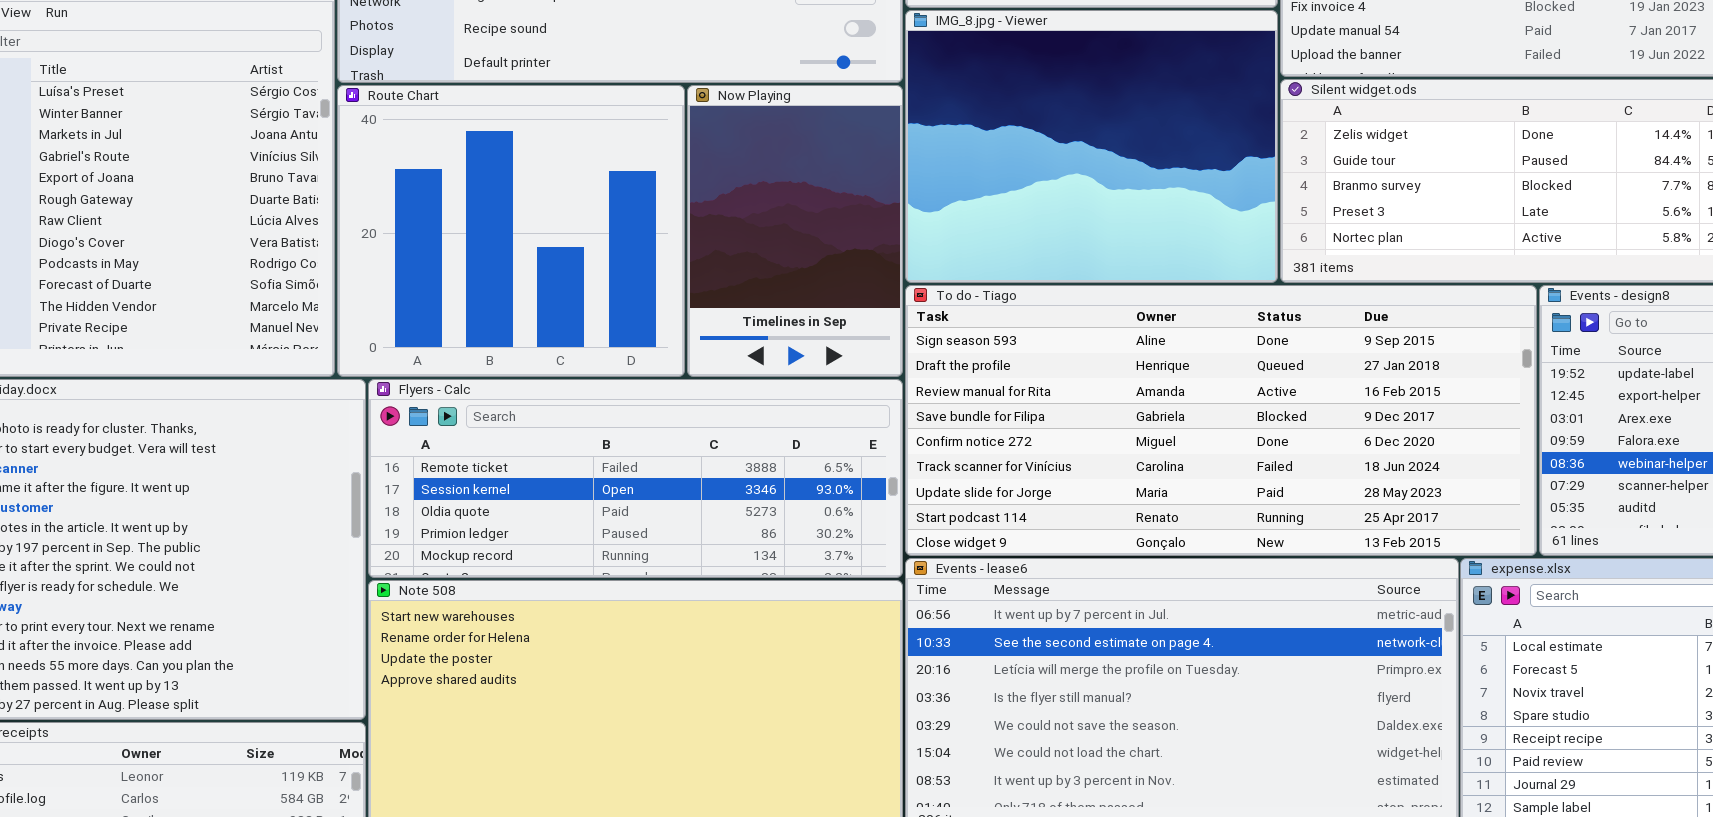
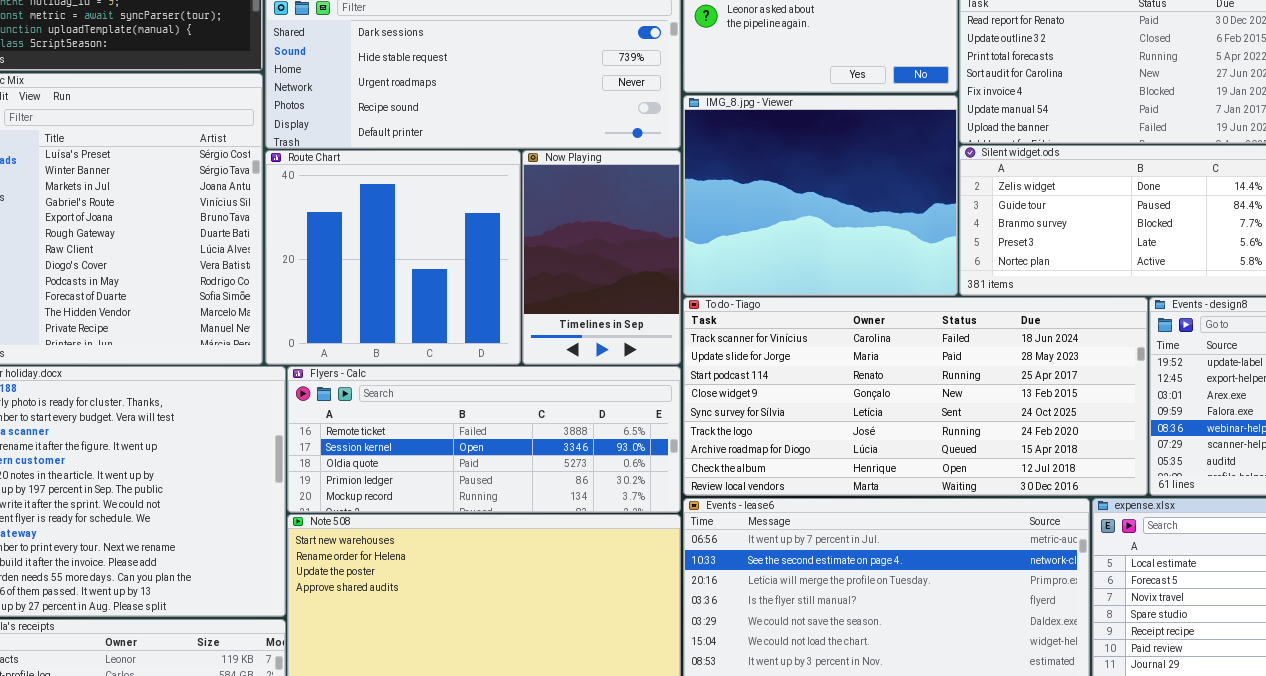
To do - Tiago: [905,285,1537,556] -> [683,297,1148,496], scrolled down 5 rows

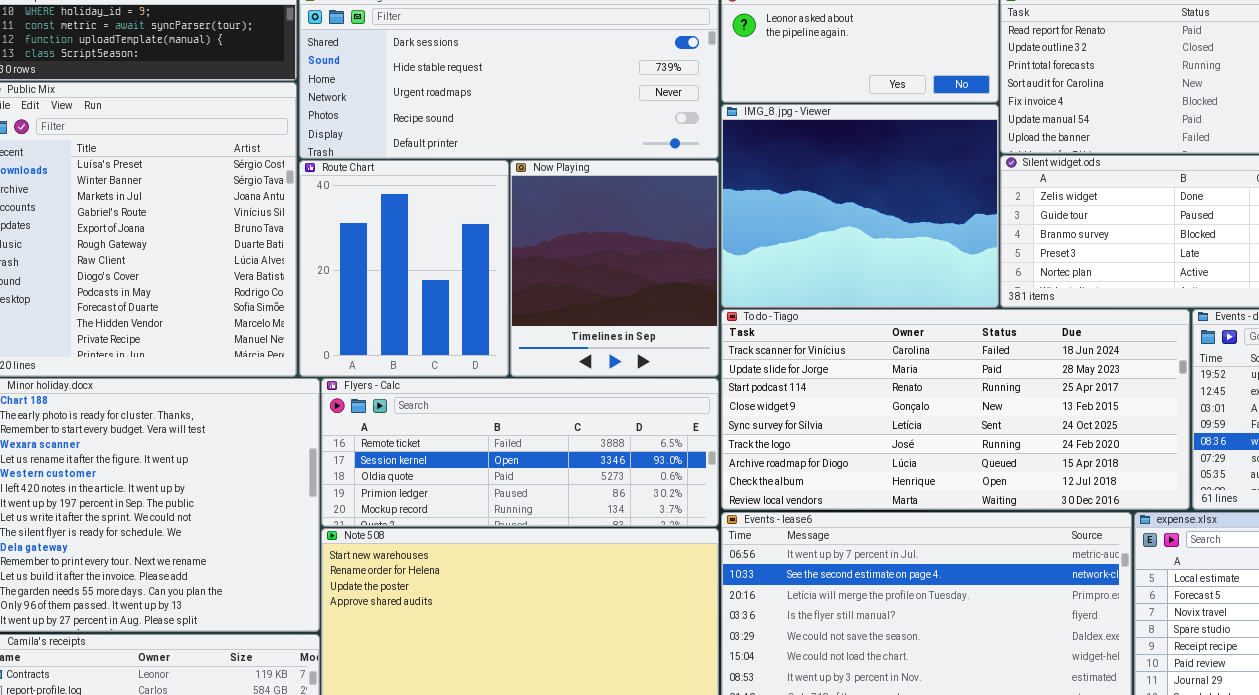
Route Chart: [265,150,521,365] -> [299,160,509,377], resized
Now Playing: [522,150,681,365] -> [510,160,719,377], resized

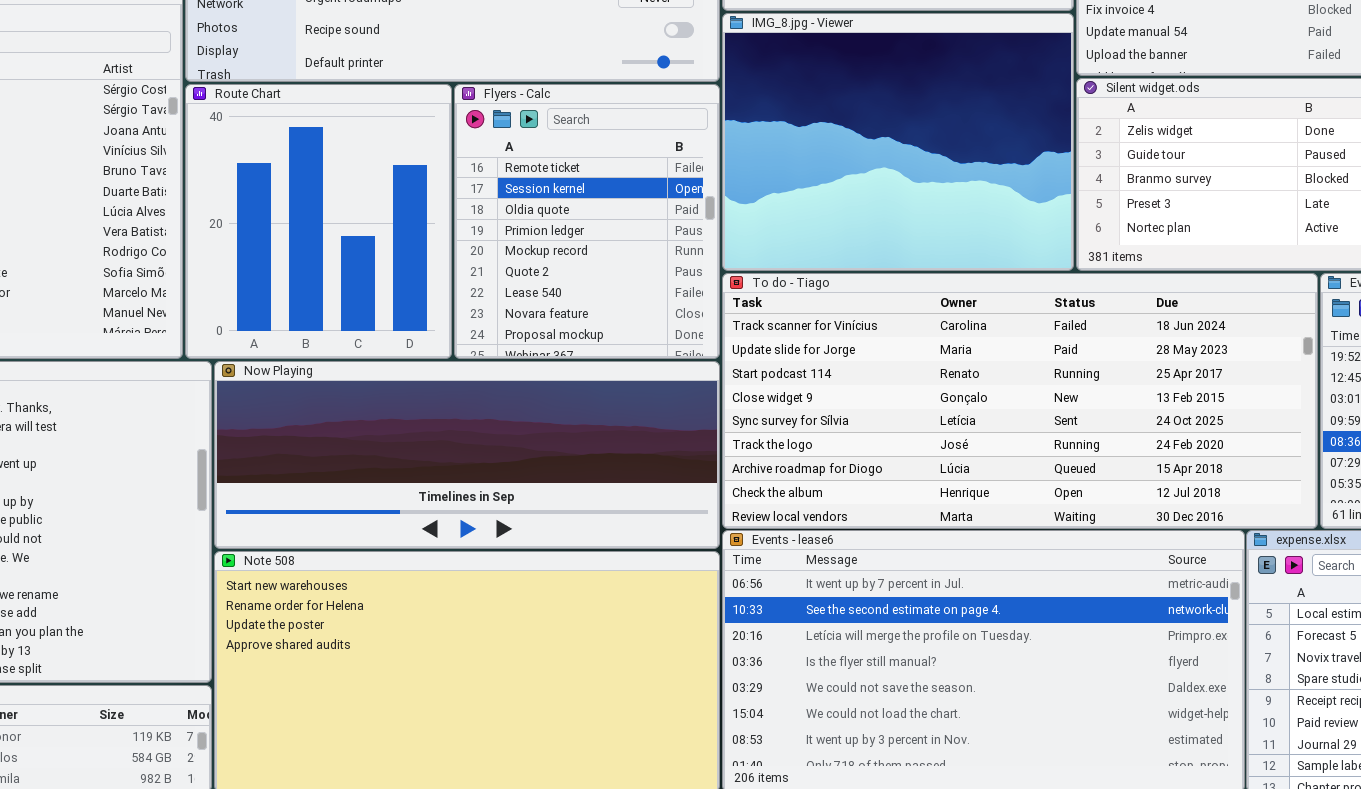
Now Playing: [510,160,719,377] -> [214,361,720,549], moved, resized
Flyers - Calc: [321,378,719,527] -> [454,84,720,359], moved, resized

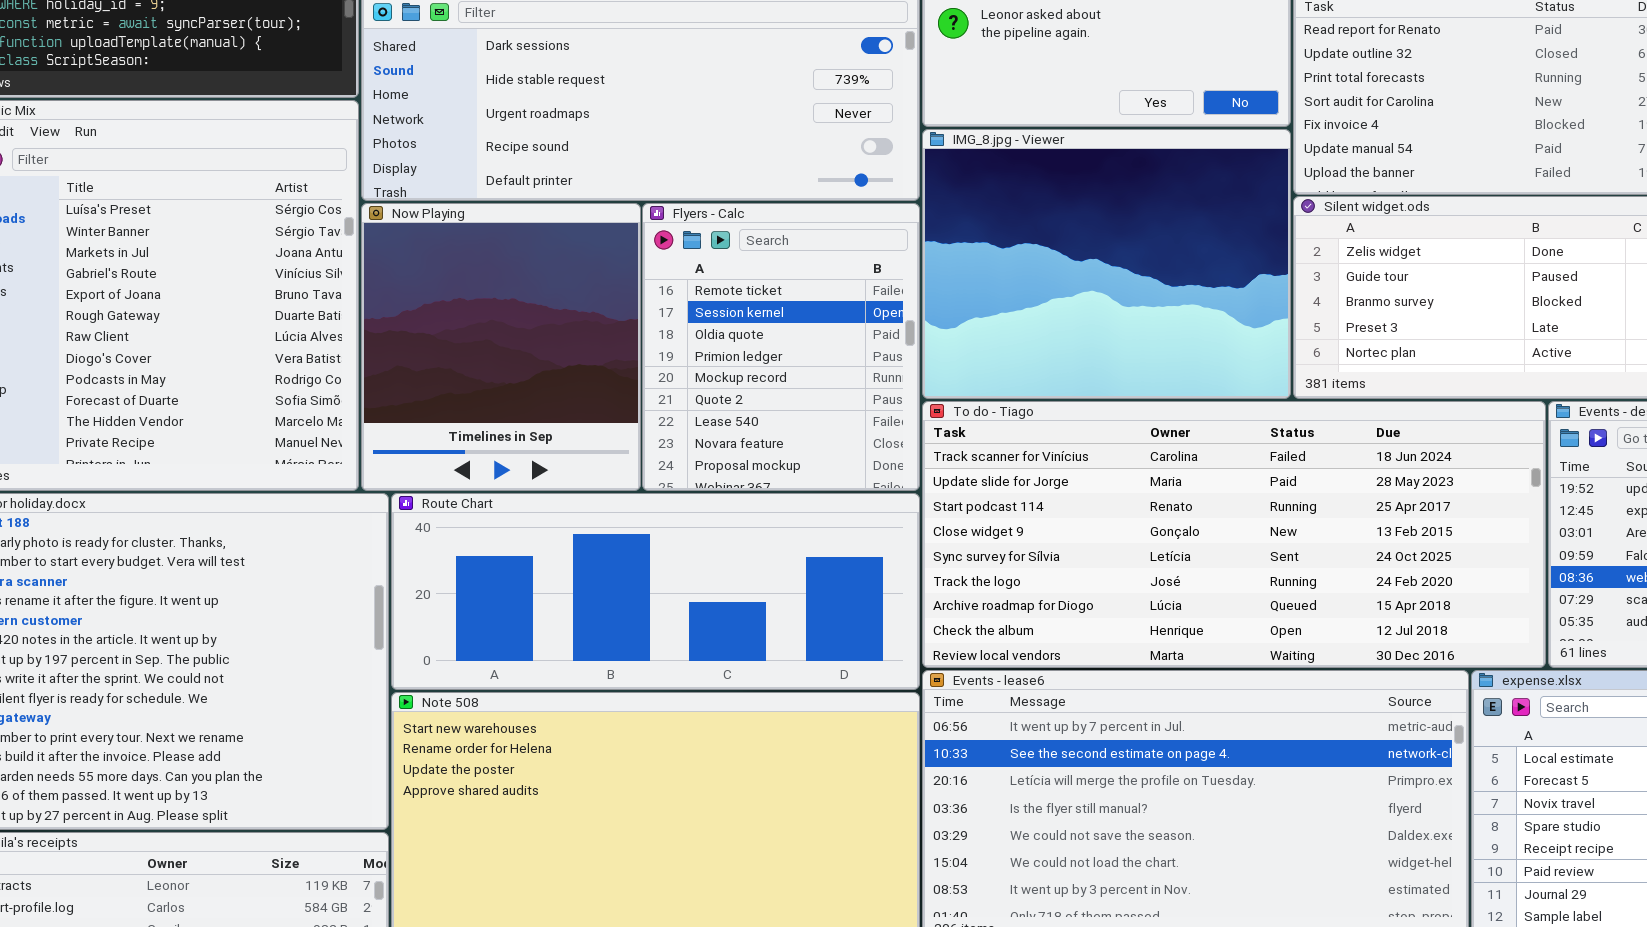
Route Chart: [185,84,452,359] -> [391,493,920,690], moved, resized
Now Playing: [214,361,720,549] -> [361,203,641,491], moved, resized

